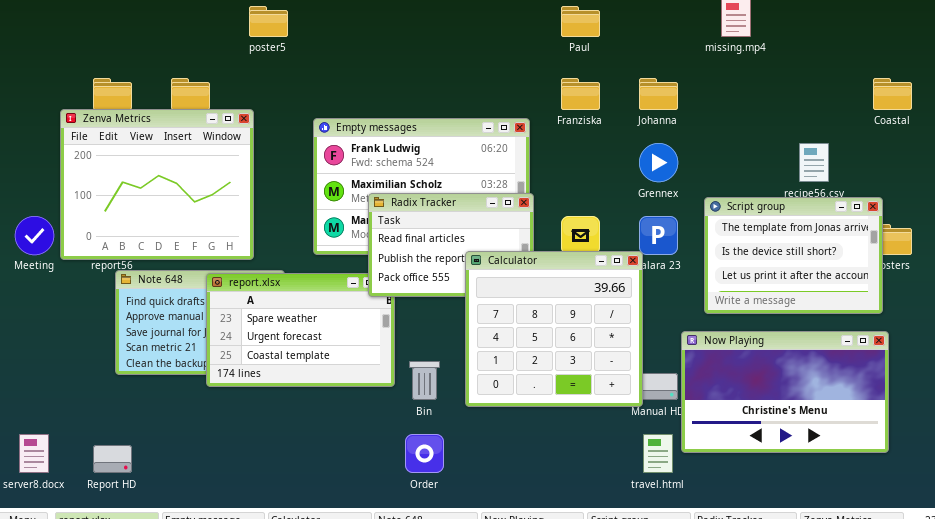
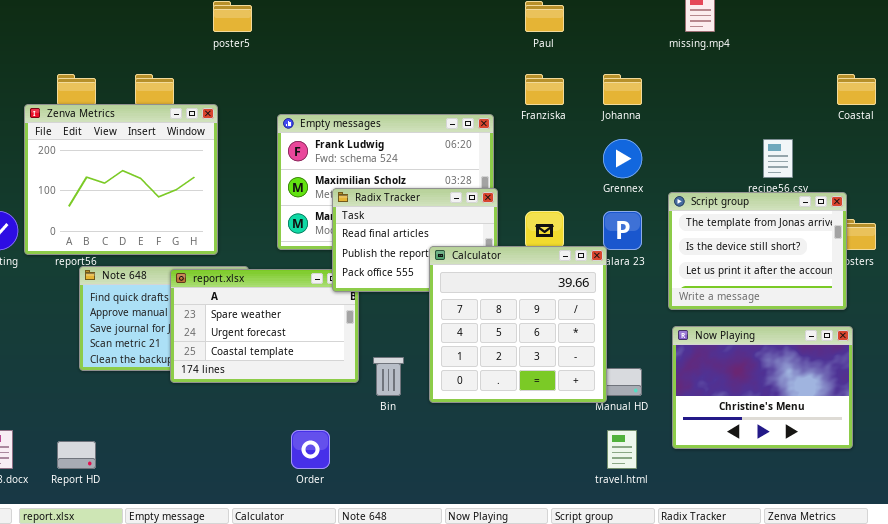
Now Playing: [681,331,889,453] -> [672,326,853,449], resized
Order: [405,434,444,473] -> [291,430,330,469], moved

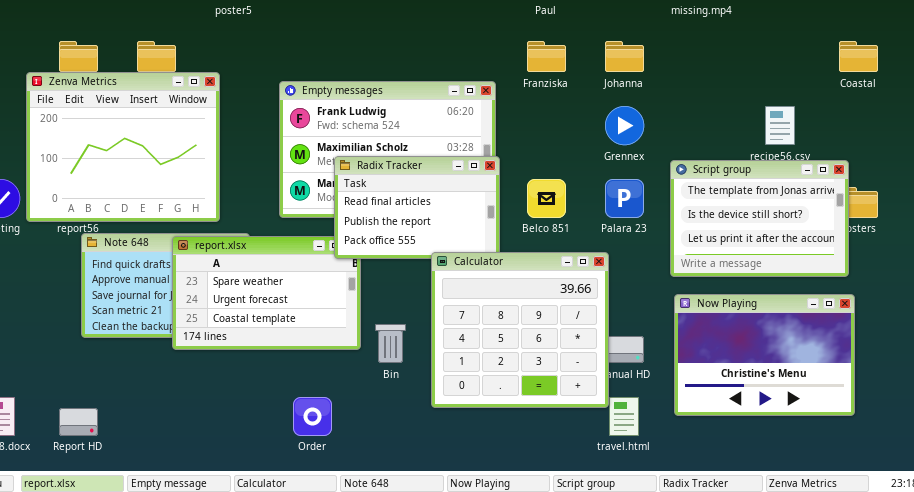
Calculator: [429,246,607,403] -> [431,252,609,408], moved

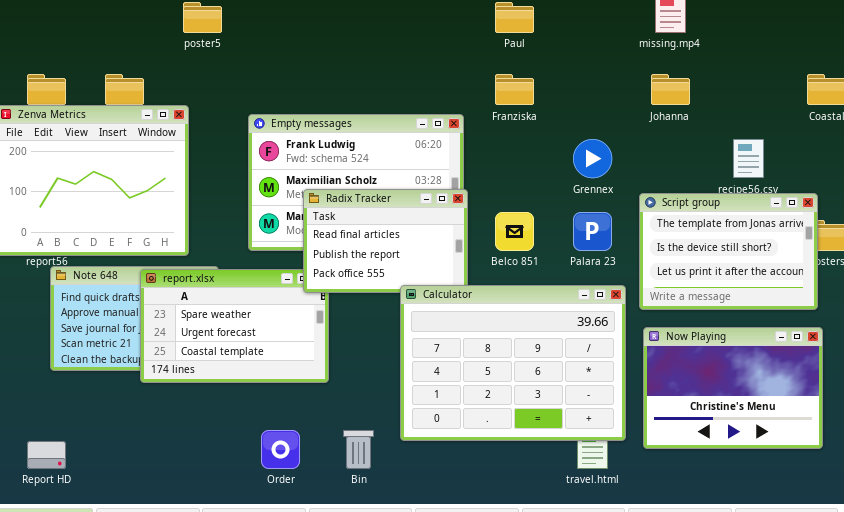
Johanna: [605,41,644,72] -> [651,74,690,105], moved
Calculator: [431,252,609,408] -> [400,285,626,441], resized
Bin: [375,324,406,363] -> [343,430,374,469], moved

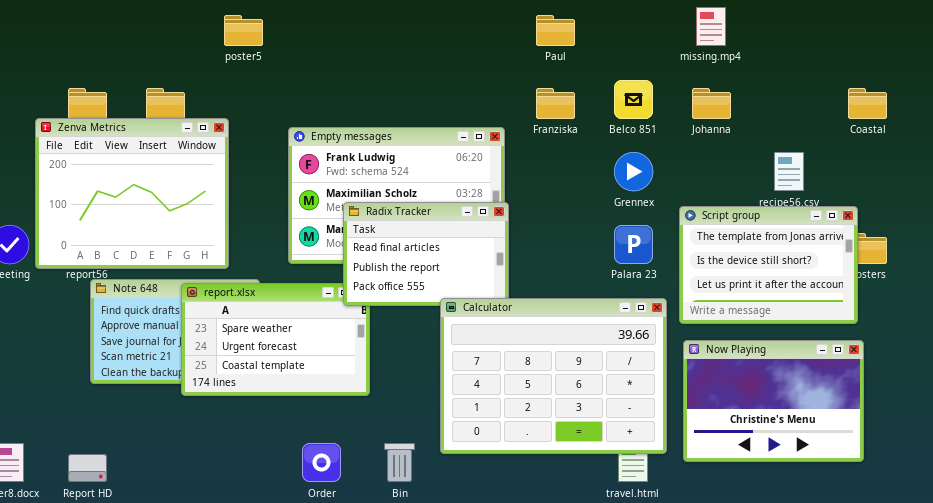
Belco 851: [495,212,534,251] -> [614,80,653,119], moved

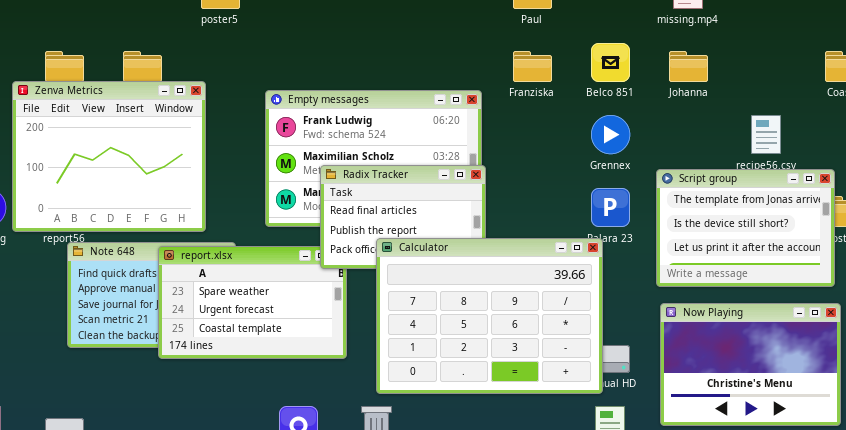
Calculator: [440,298,667,454] -> [376,238,603,394], moved

